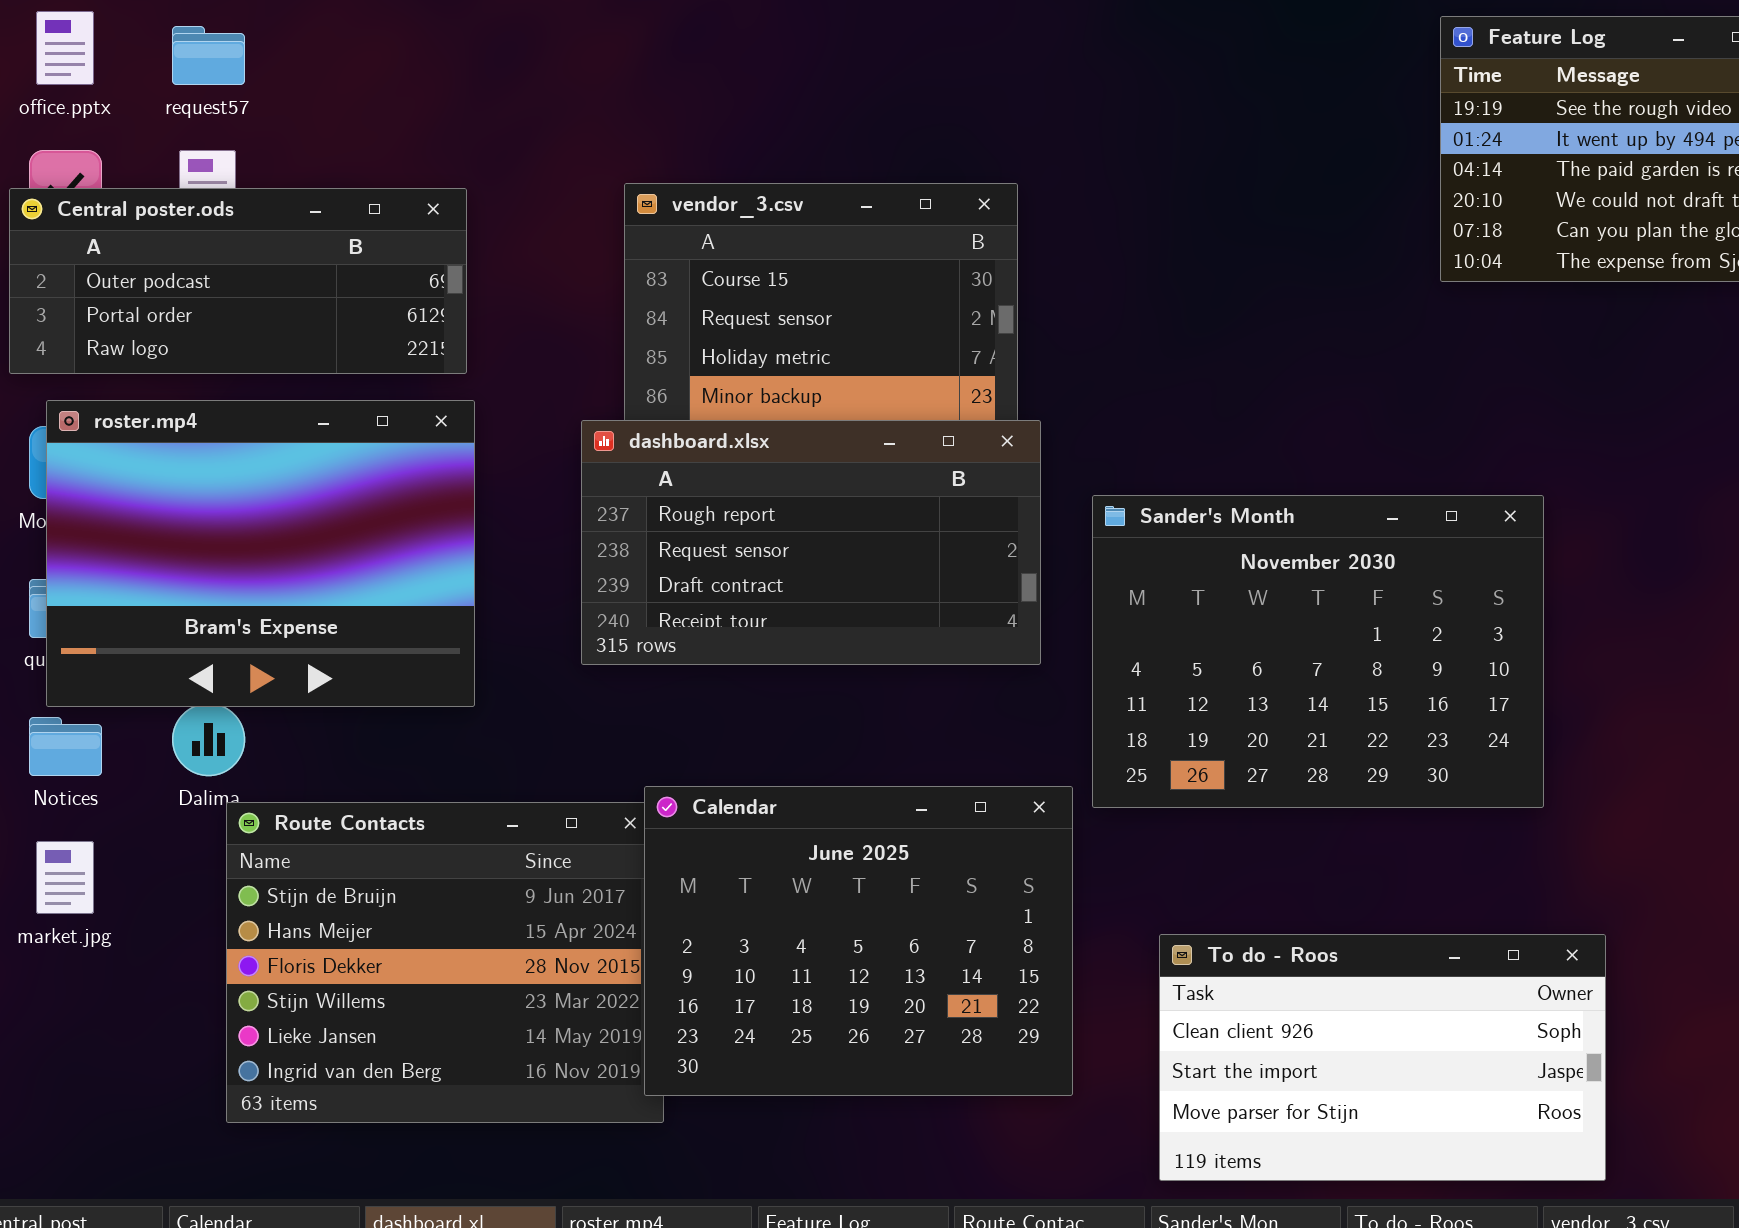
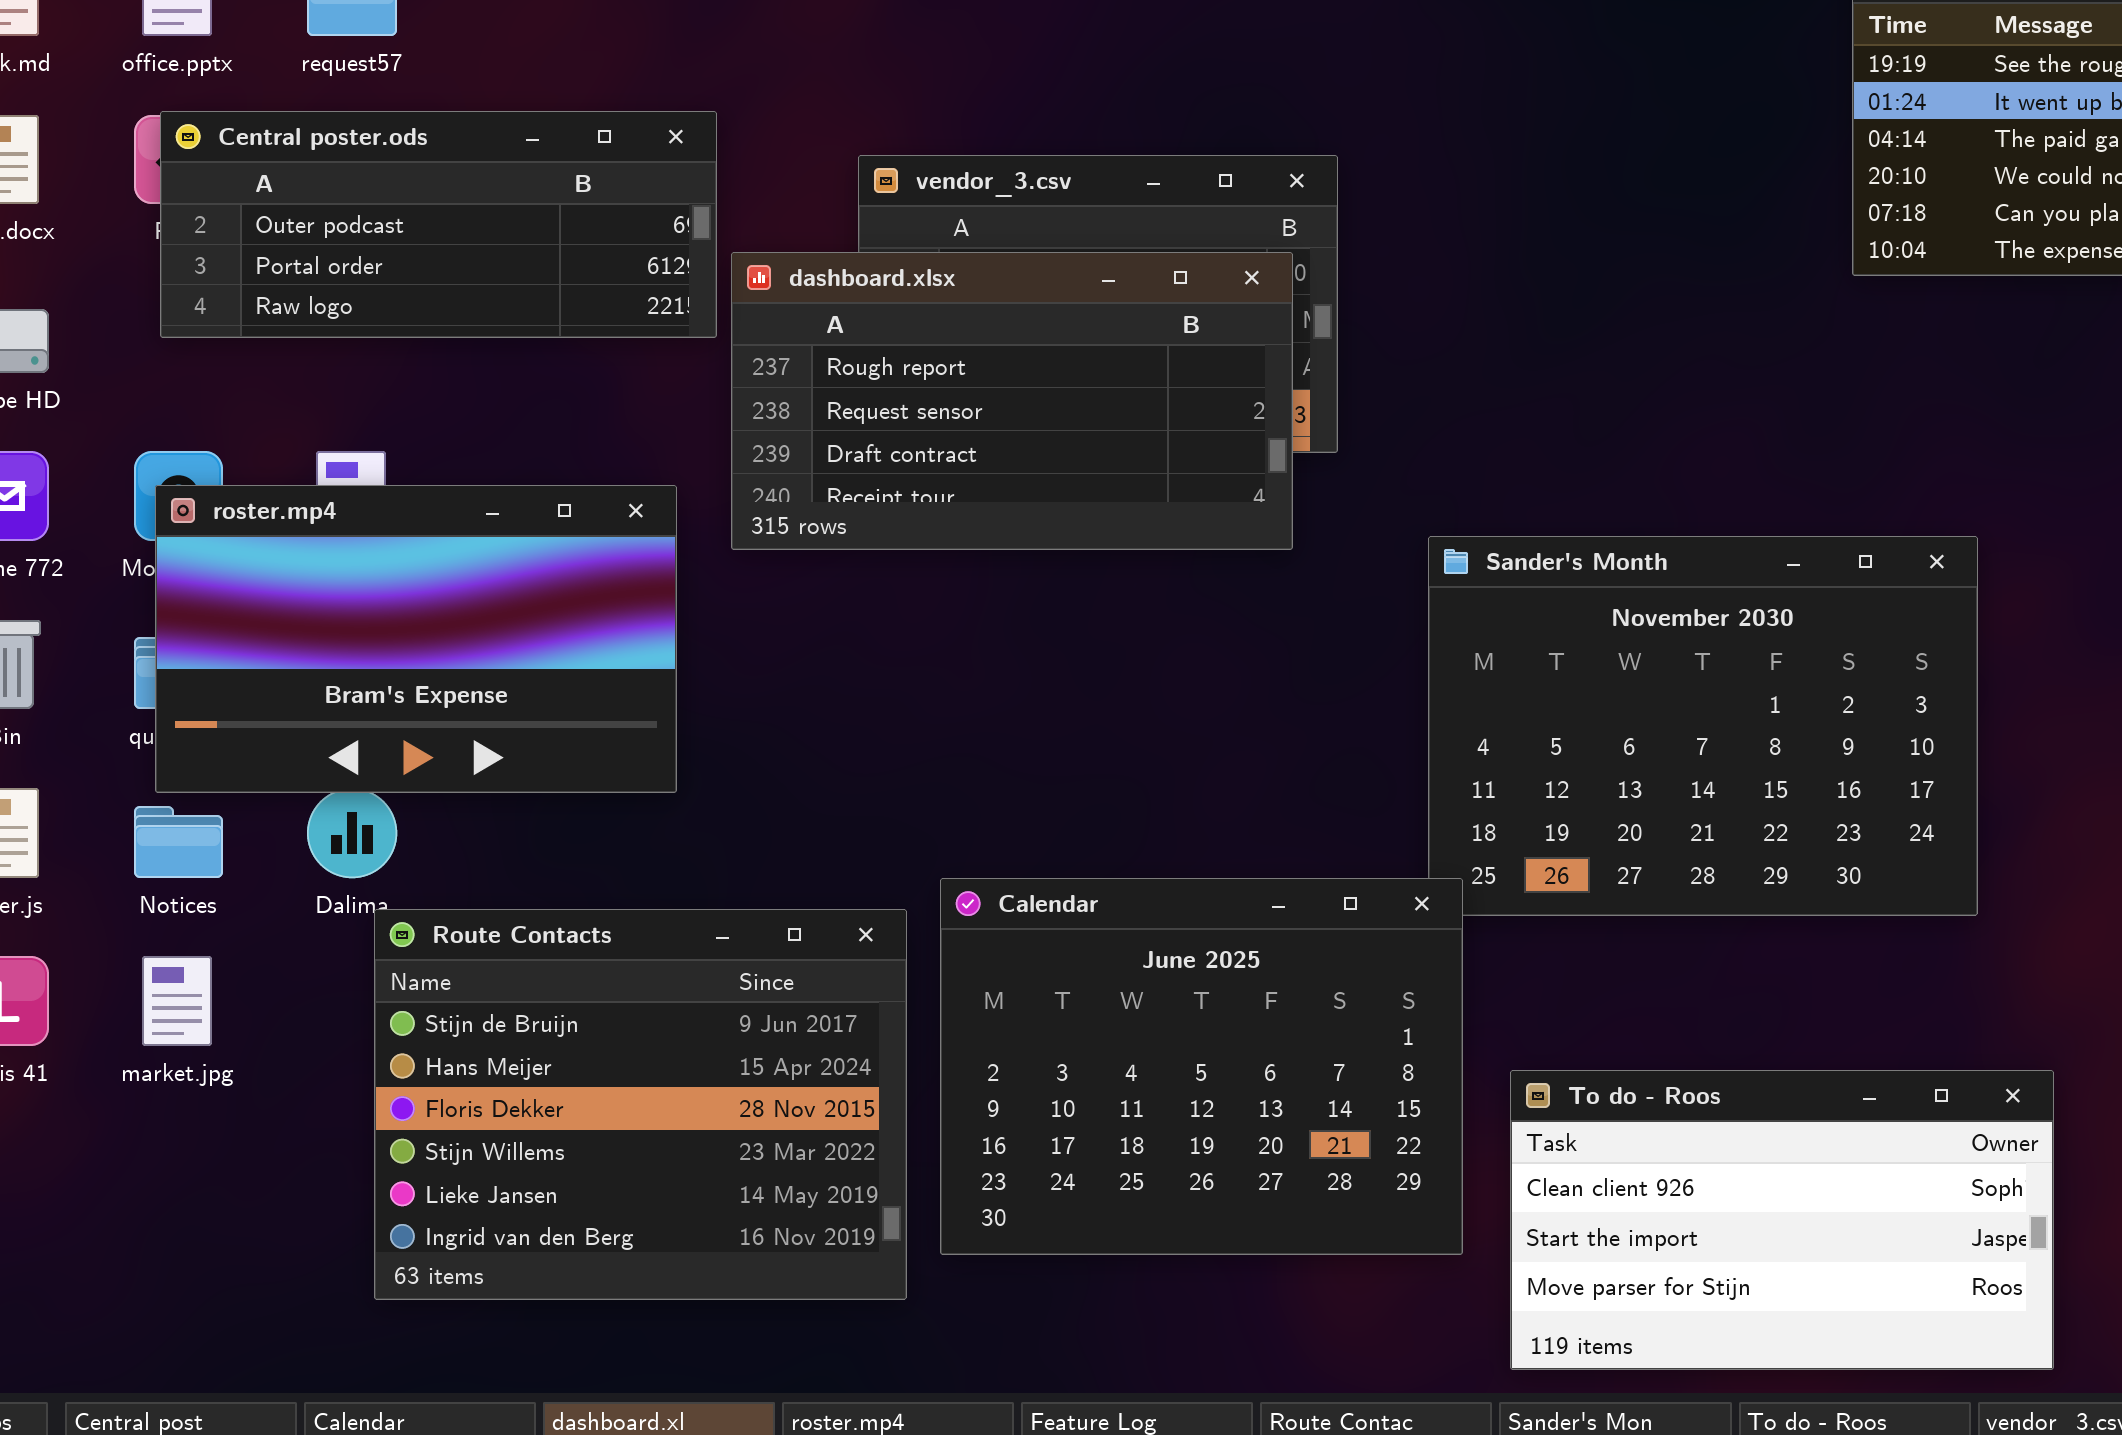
Central poster.ods: [9,188,467,374] -> [160,111,717,338], moved
roster.mp4: [46,400,475,707] -> [155,485,677,793], resized
dashboard.xlsx: [581,420,1041,665] -> [731,252,1293,550], moved
Calendar: [644,786,1073,1096] -> [940,878,1463,1255], moved

